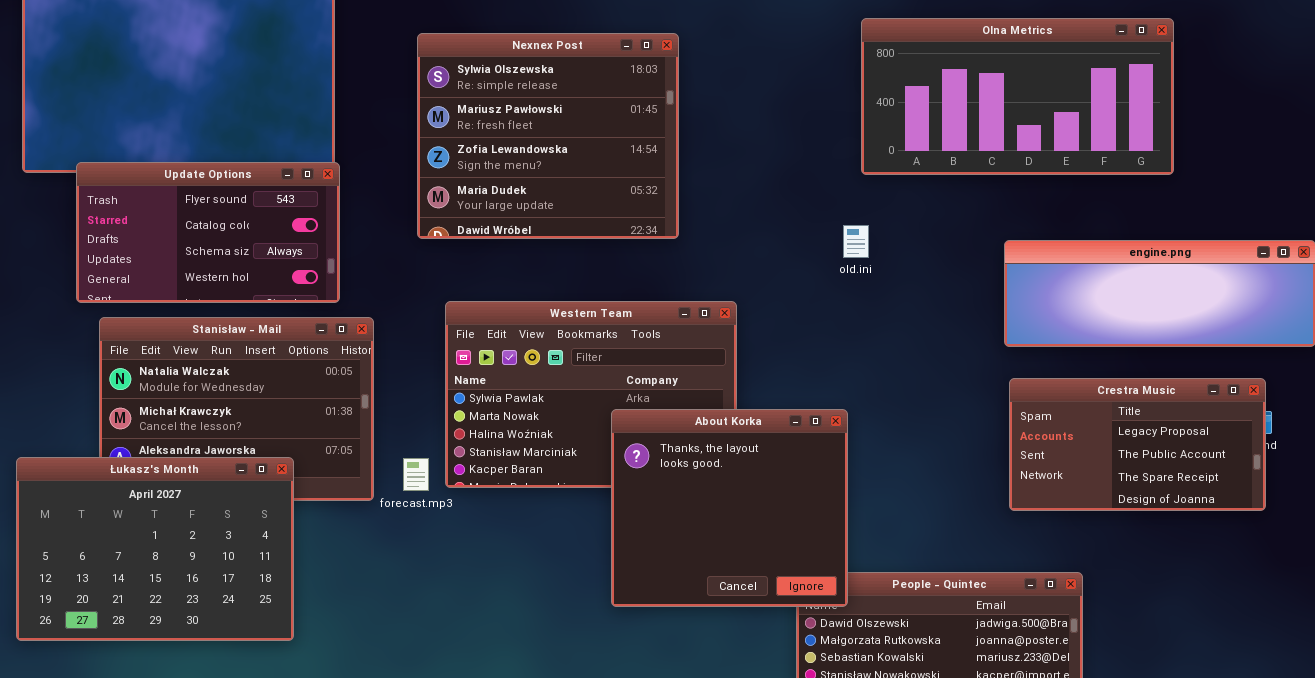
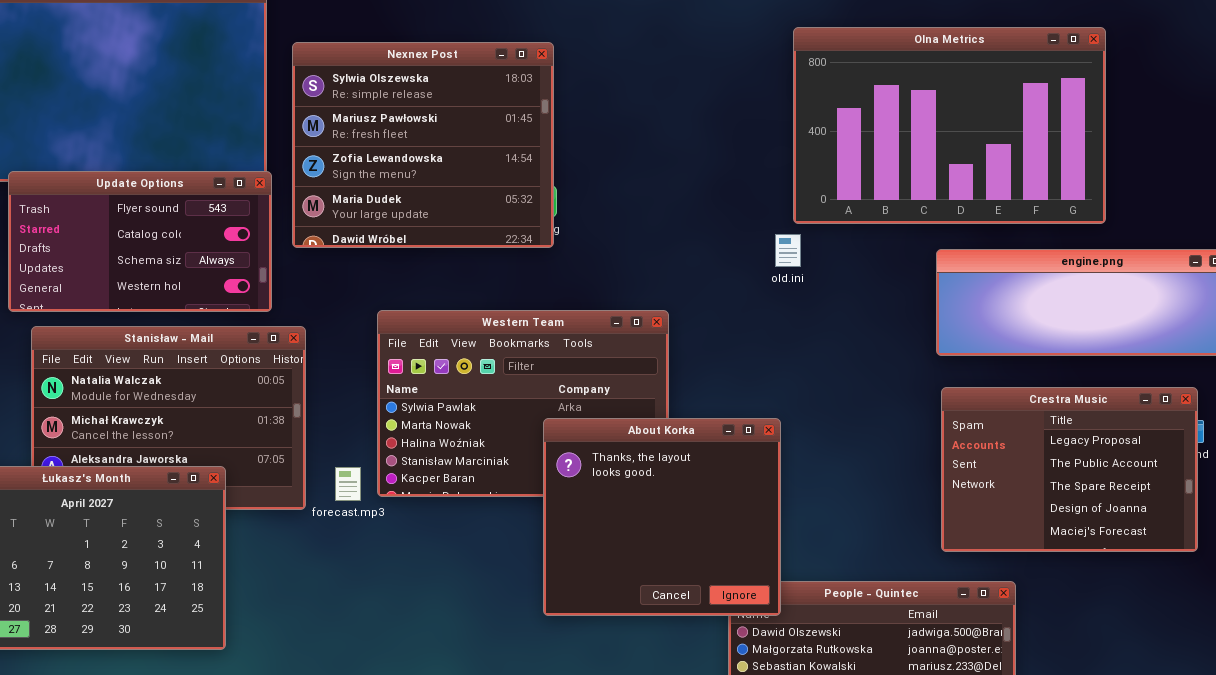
Olna Metrics: [861,18,1174,175] -> [793,27,1106,224], resized
Nexnex Post: [417,33,679,239] -> [292,42,554,248], moved
Crestra Music: [1009,378,1266,511] -> [941,387,1198,552], resized

